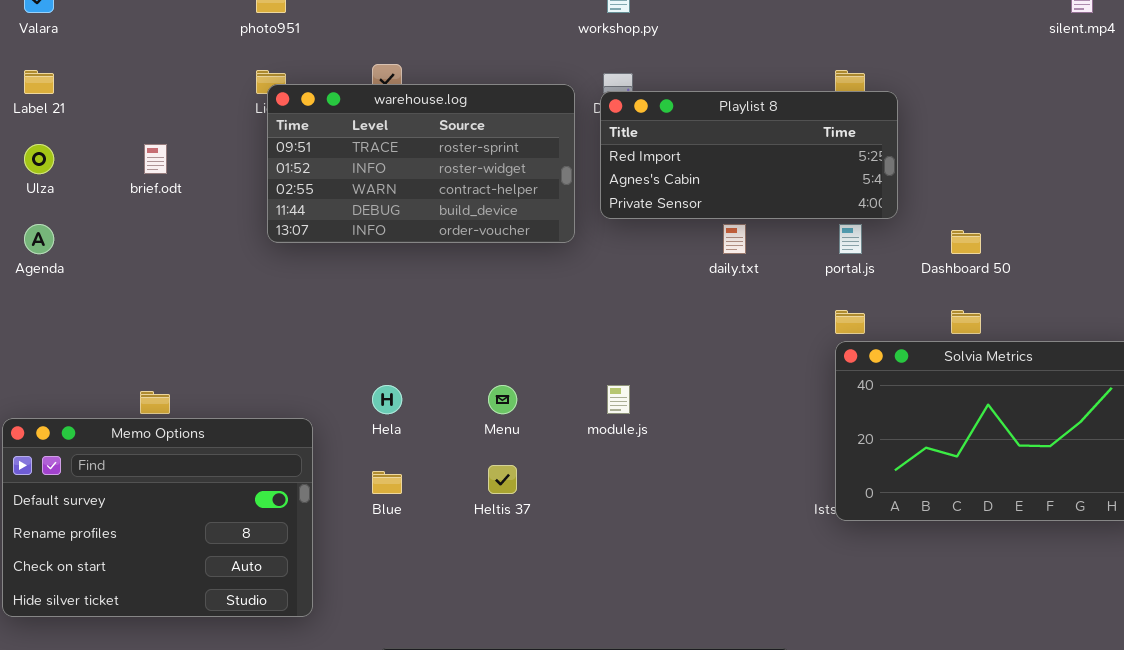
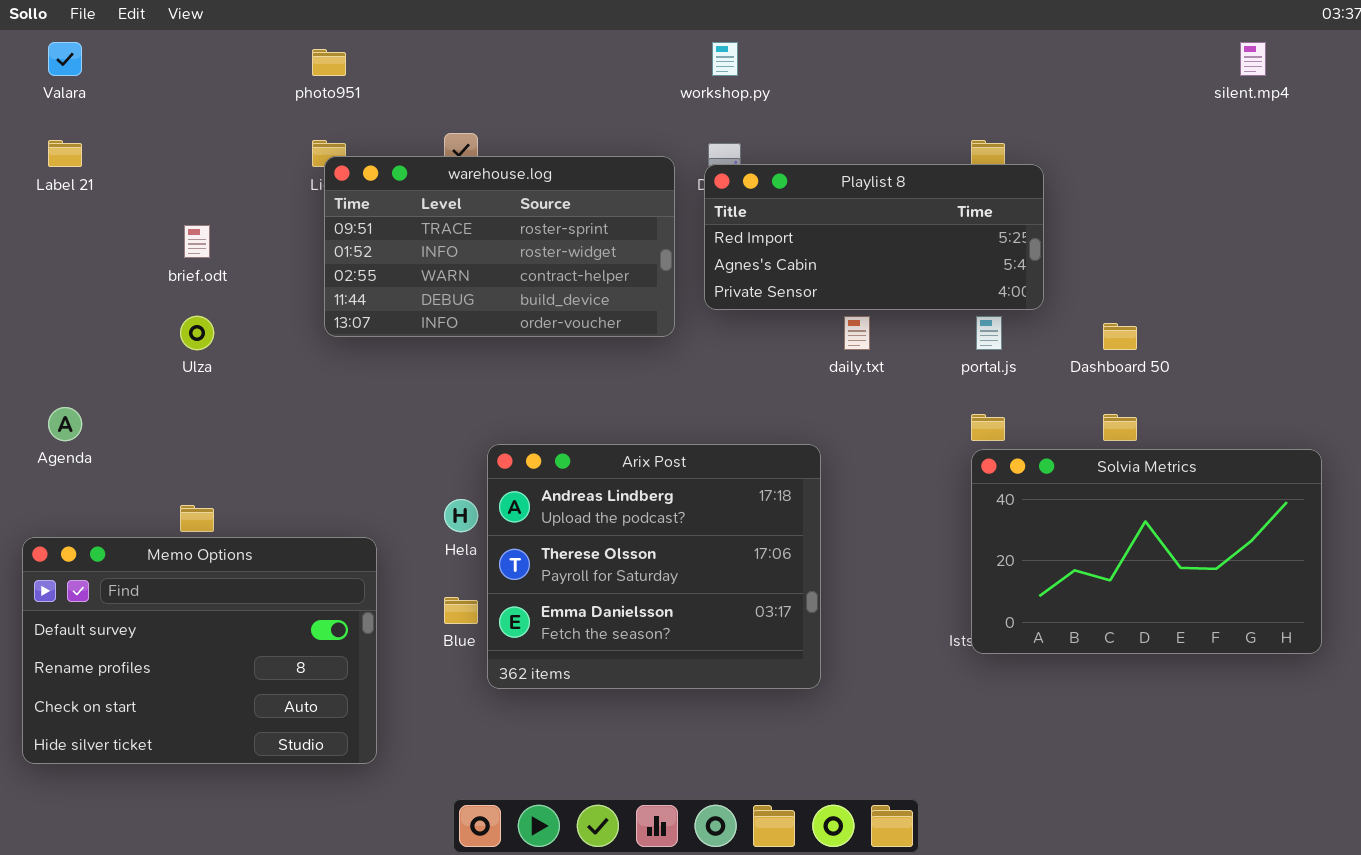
Ulza: [24,144,54,174] -> [180,316,214,350], moved
Agenda: [24,224,54,254] -> [48,407,82,441], moved
Arix Post: none -> [487,444,821,689], opened

